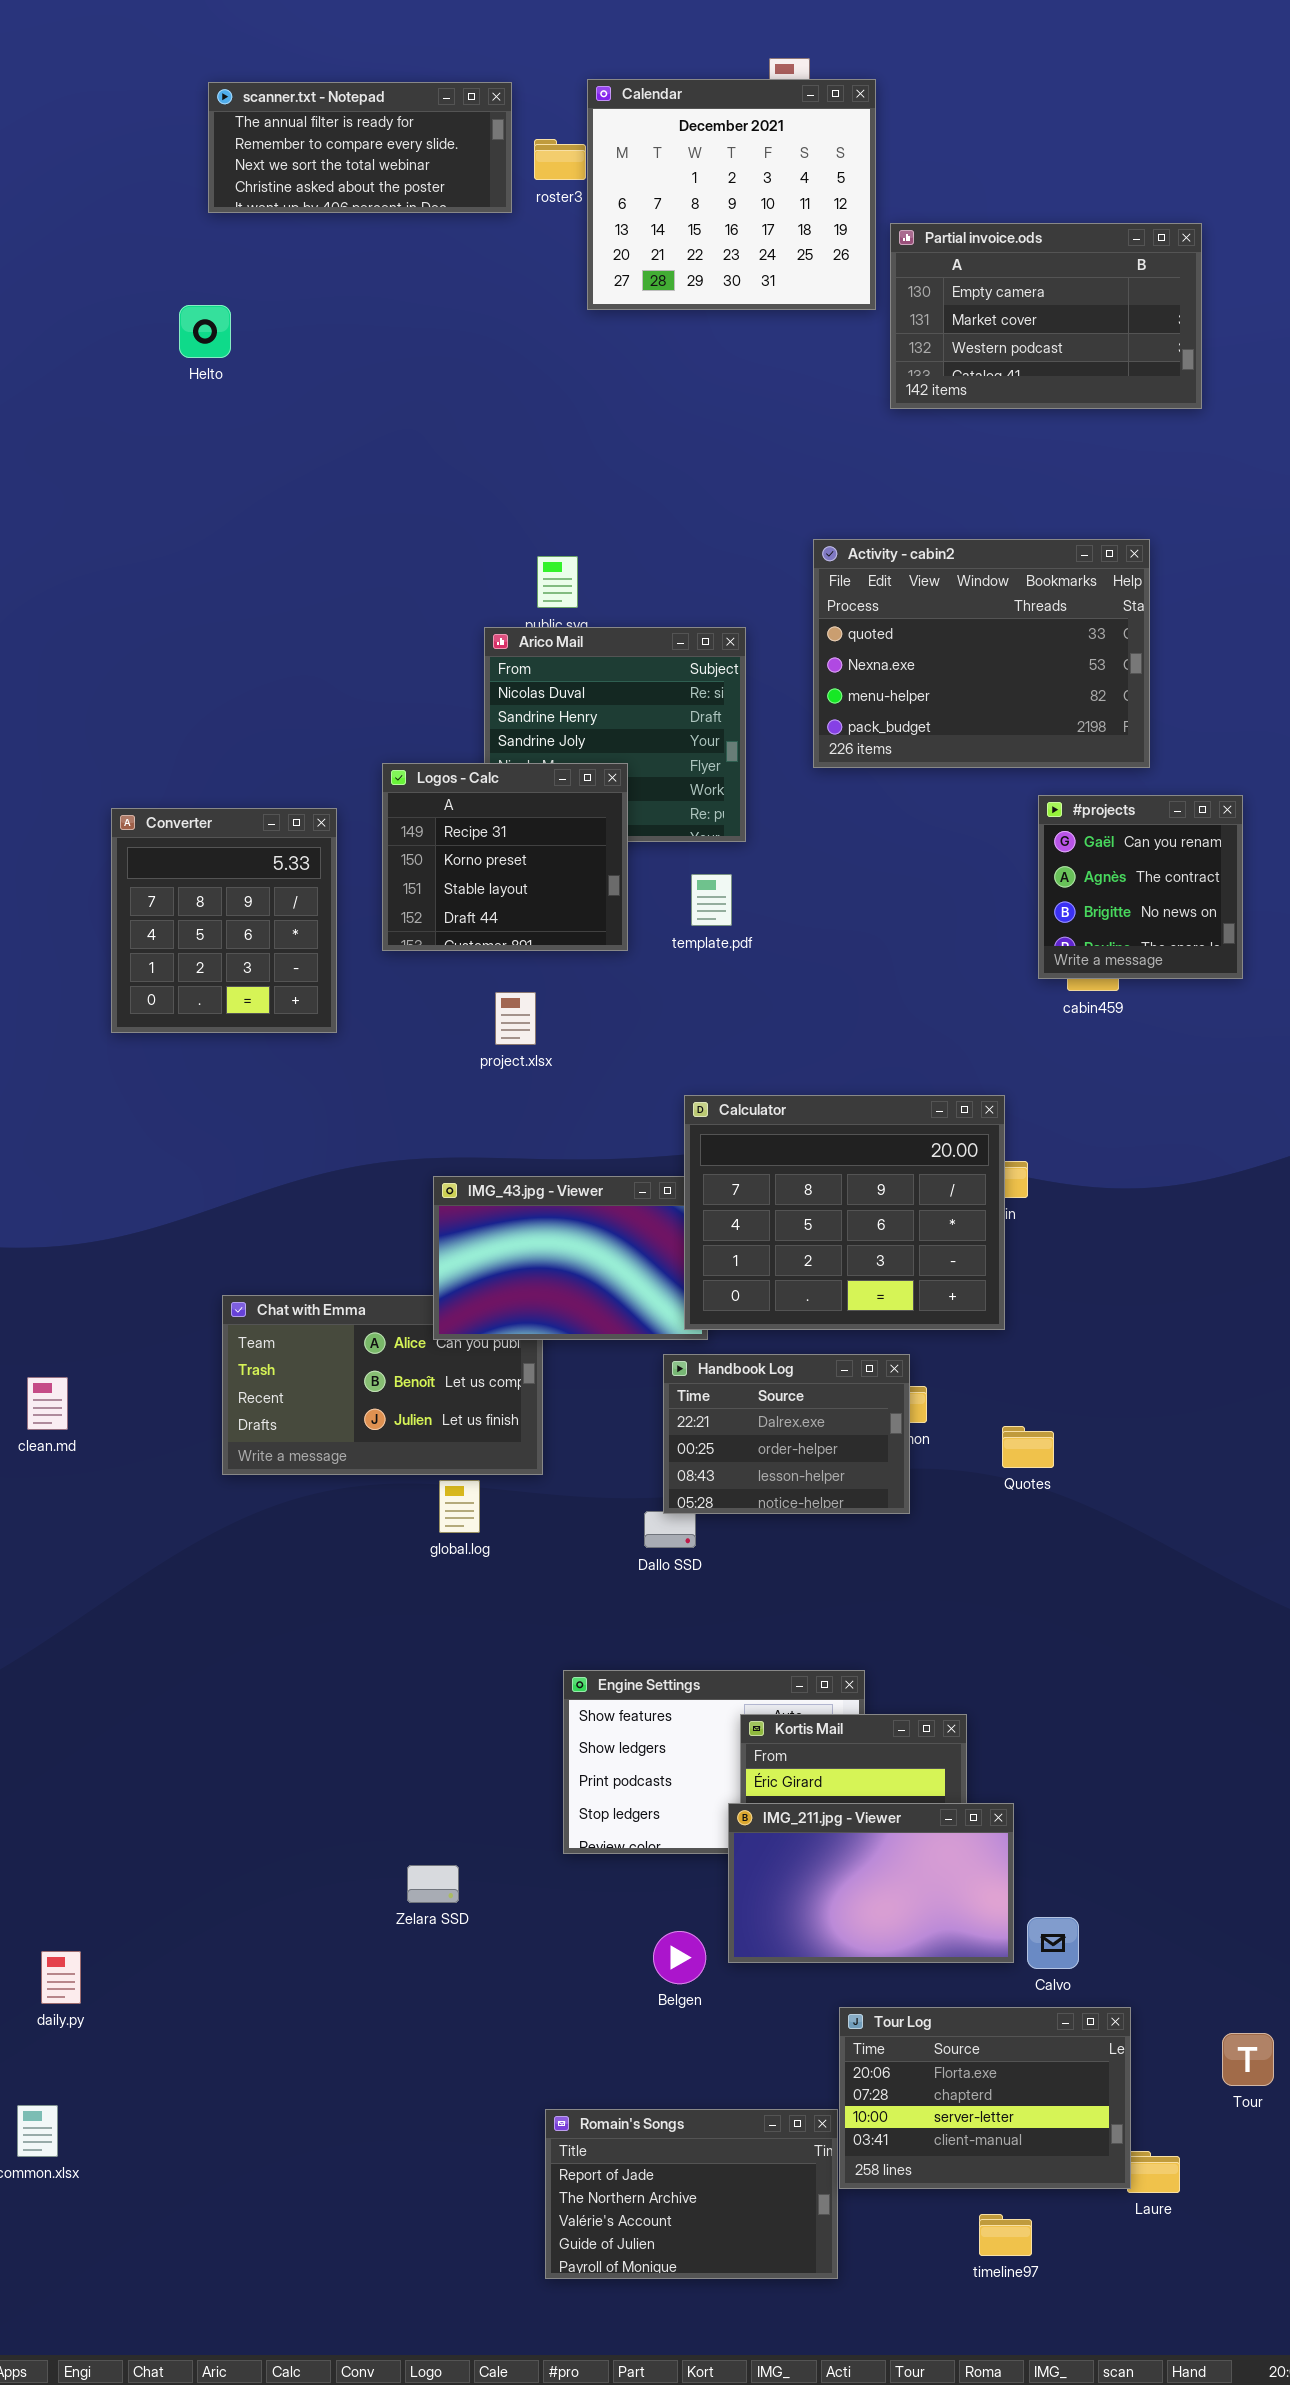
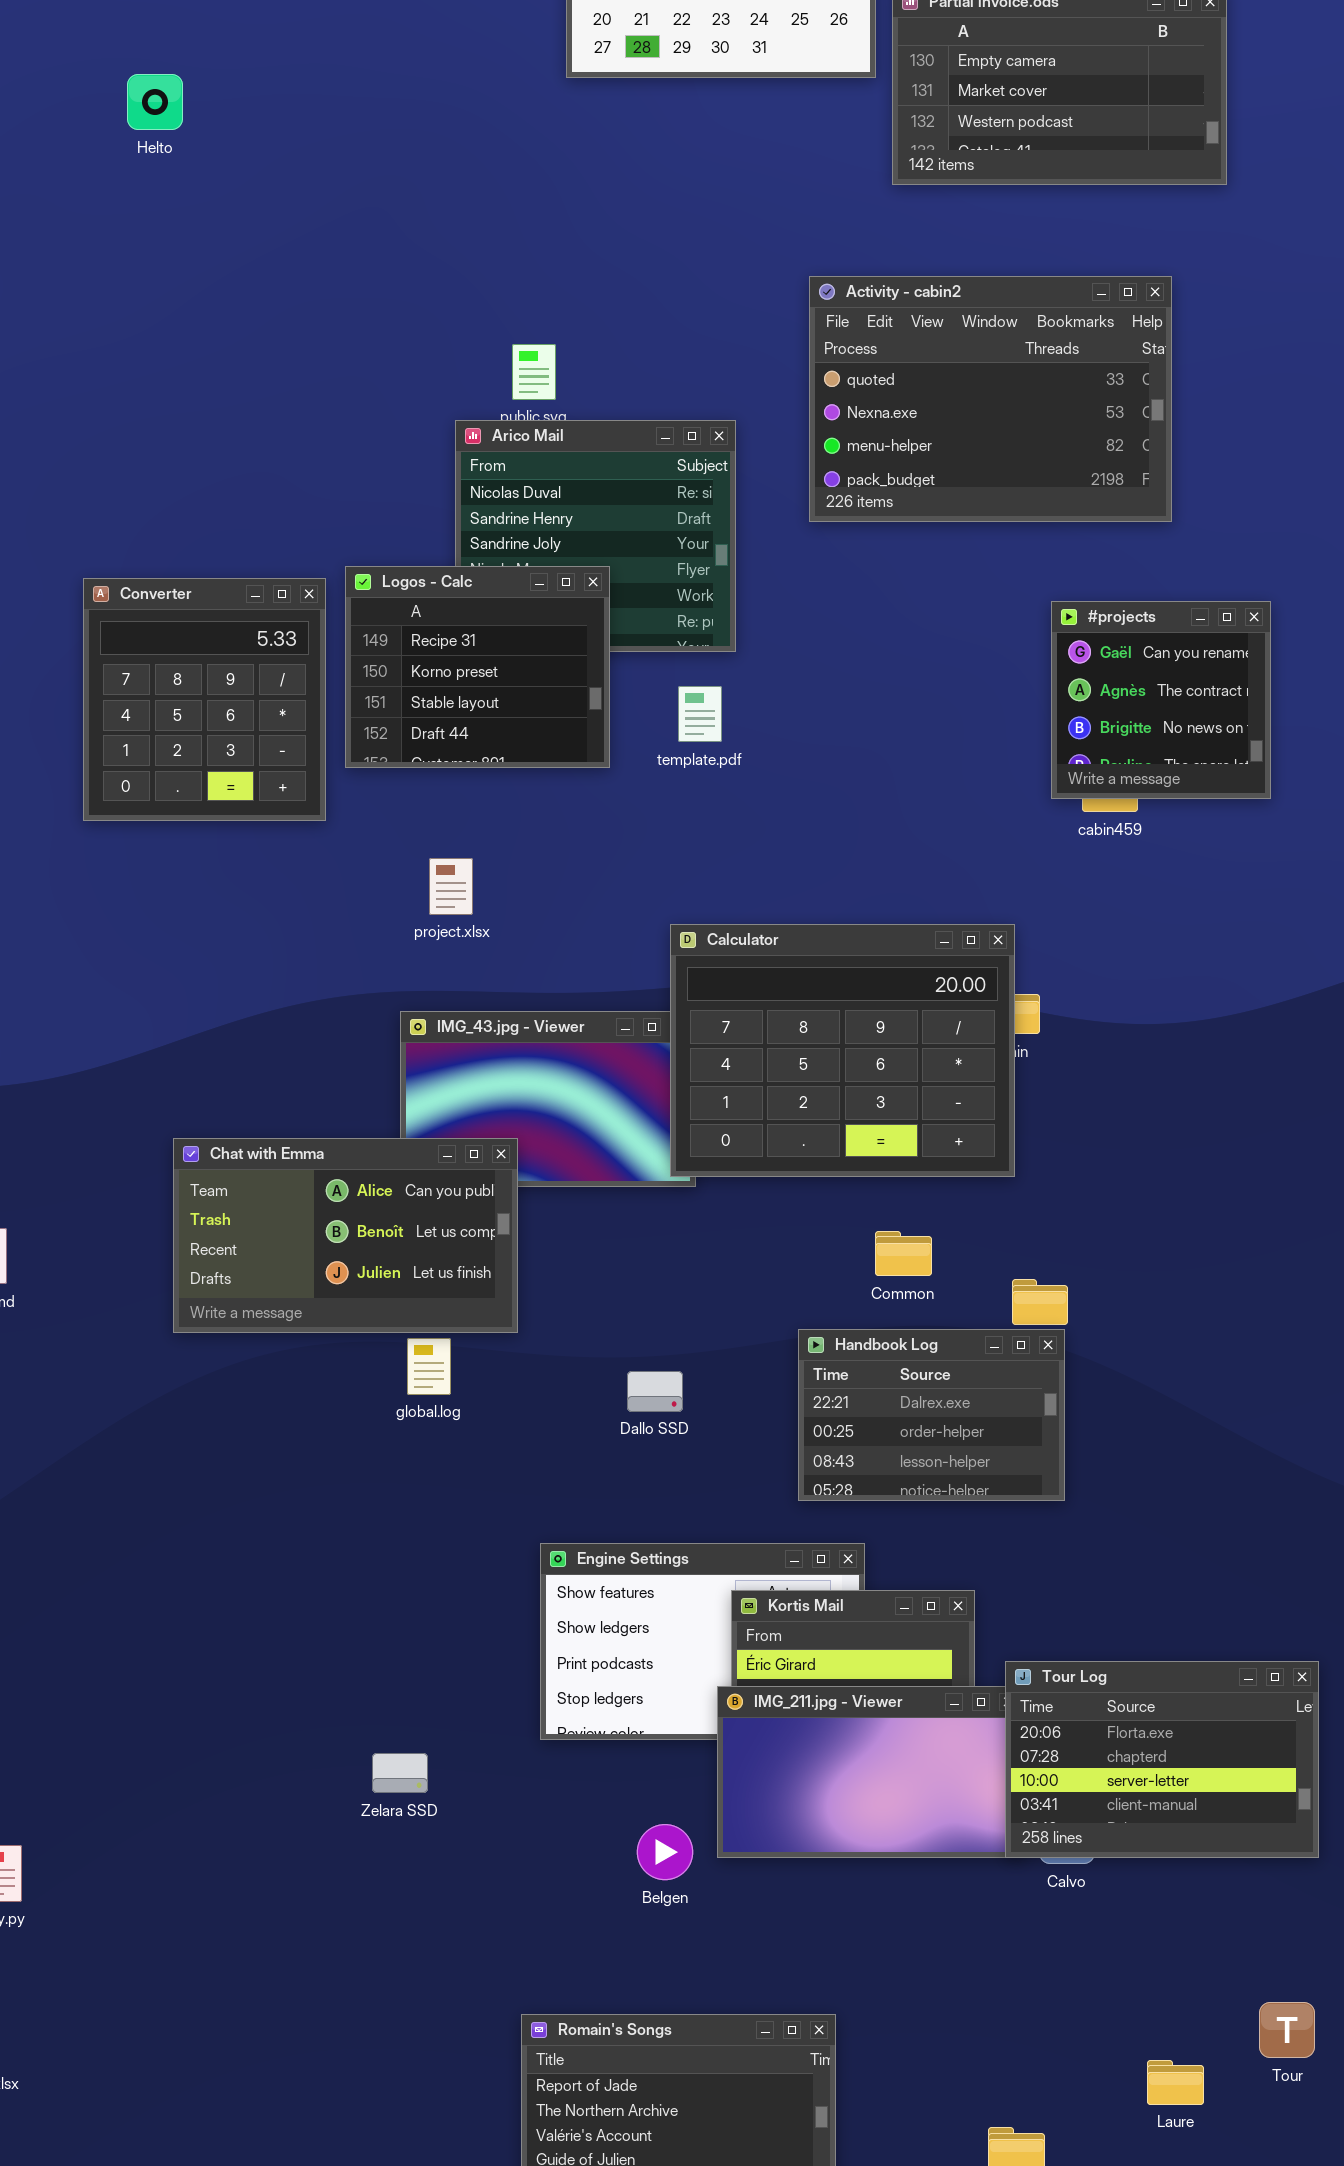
Activity - cabin2: [813,539,1150,768] -> [809,276,1172,522], moved
Converter: [111,808,337,1033] -> [83,578,326,821], moved
project.xlsx: [495,992,536,1045] -> [429,858,473,915], moved
Chat with Emma: [222,1295,543,1475] -> [173,1138,518,1333], raised
Handbook Log: [663,1354,910,1514] -> [798,1329,1065,1501], moved
Tour Log: [839,2007,1131,2189] -> [1005,1661,1319,1858], moved
Tour: [1222,2033,1274,2086] -> [1259,2002,1315,2058], moved

